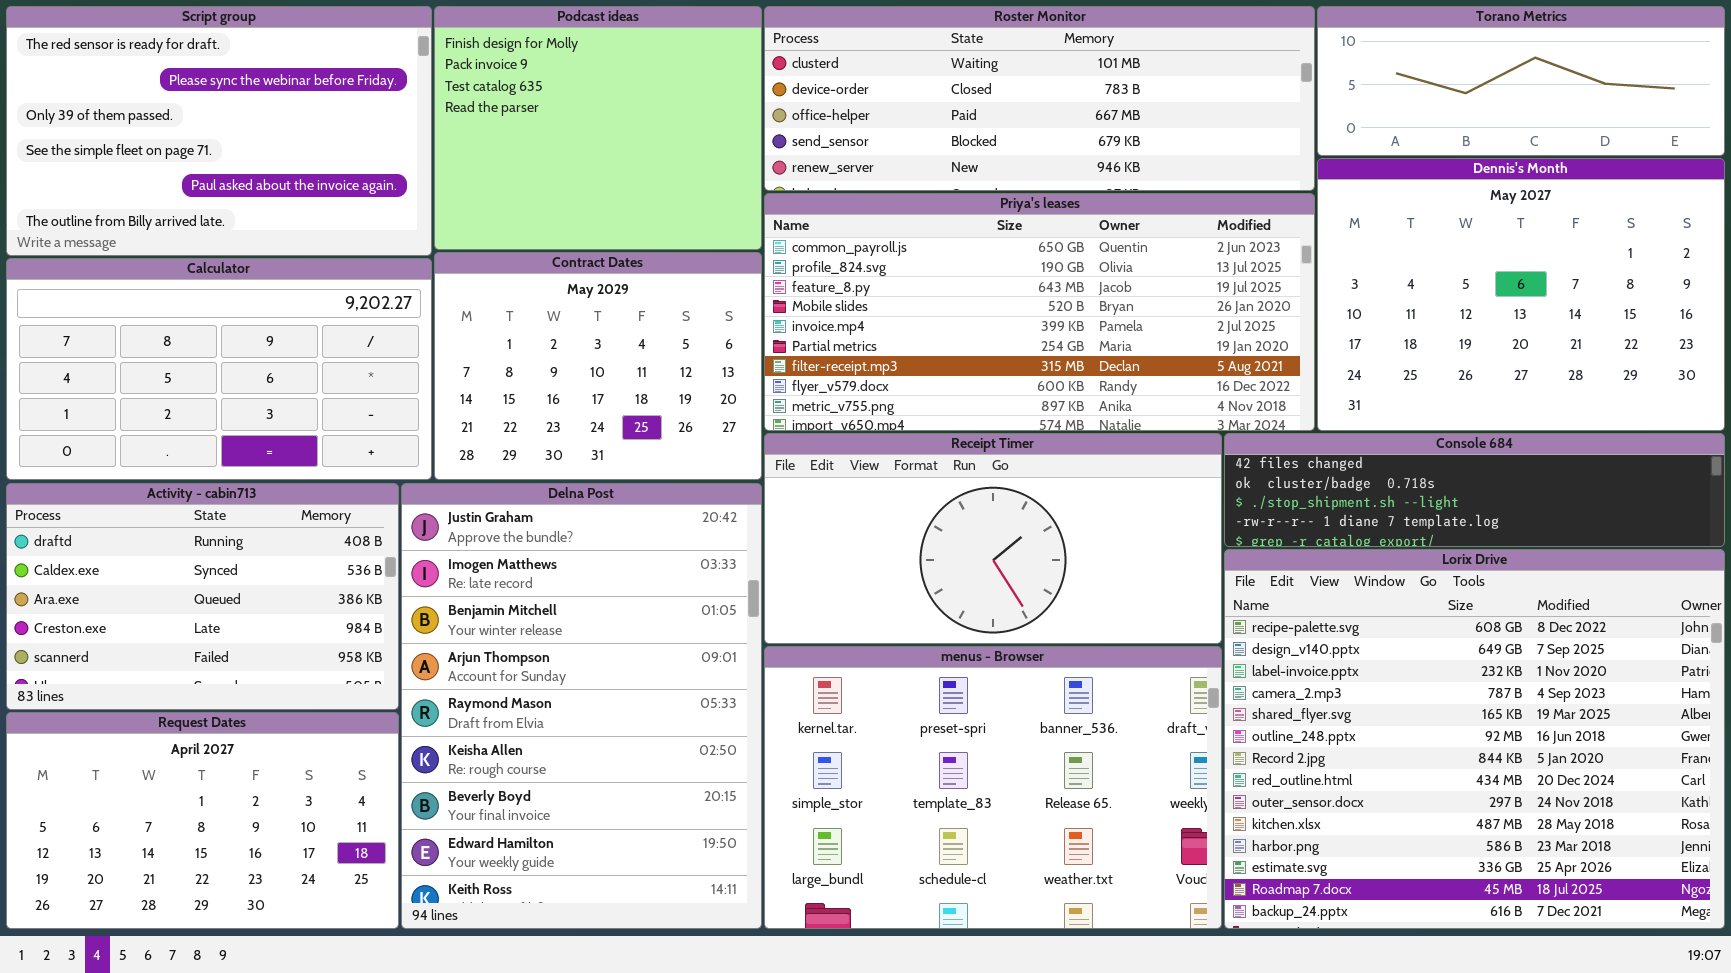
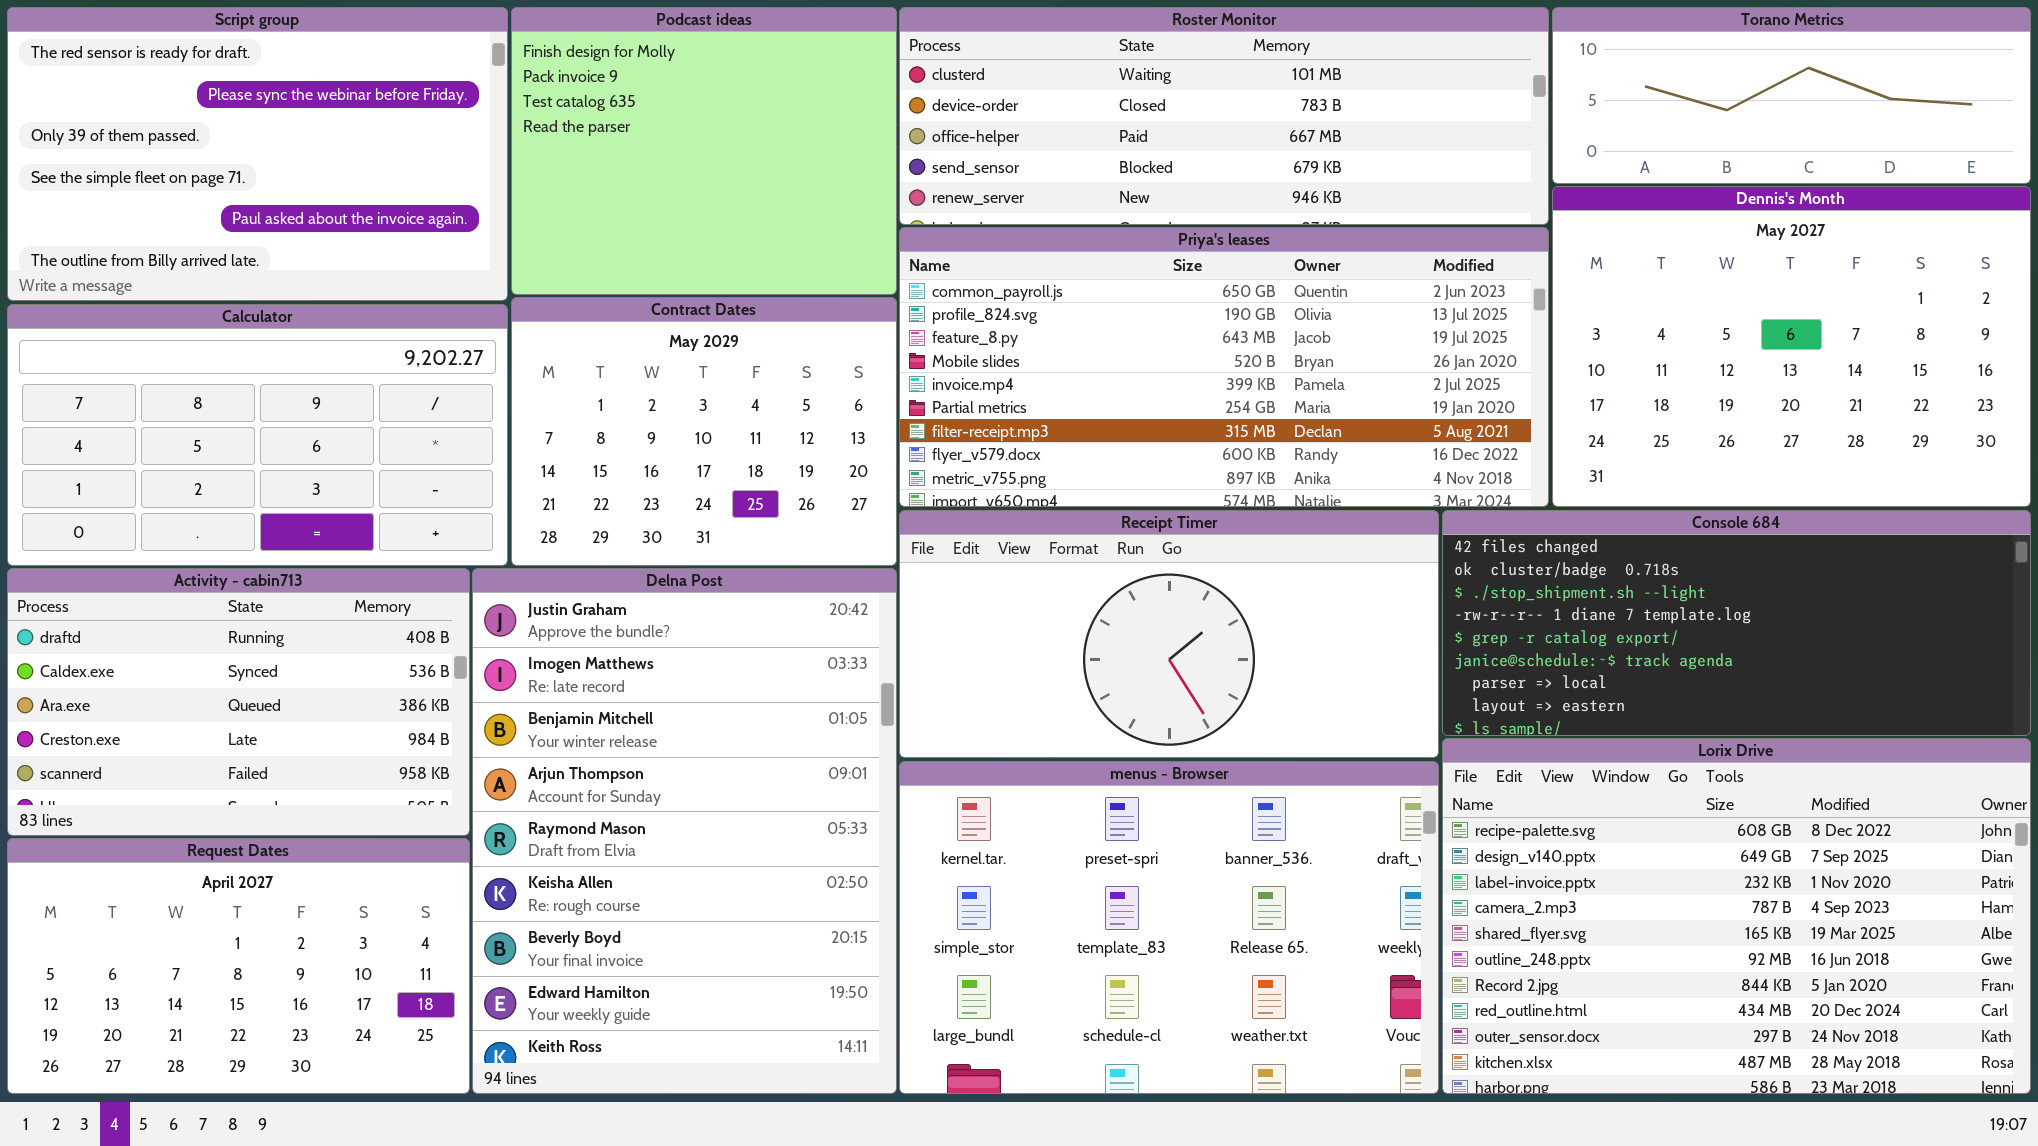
Console 684: [1224,433,1725,547] -> [1442,510,2031,736], resized
Lorix Drive: [1224,549,1725,929] -> [1442,738,2031,1094], resized

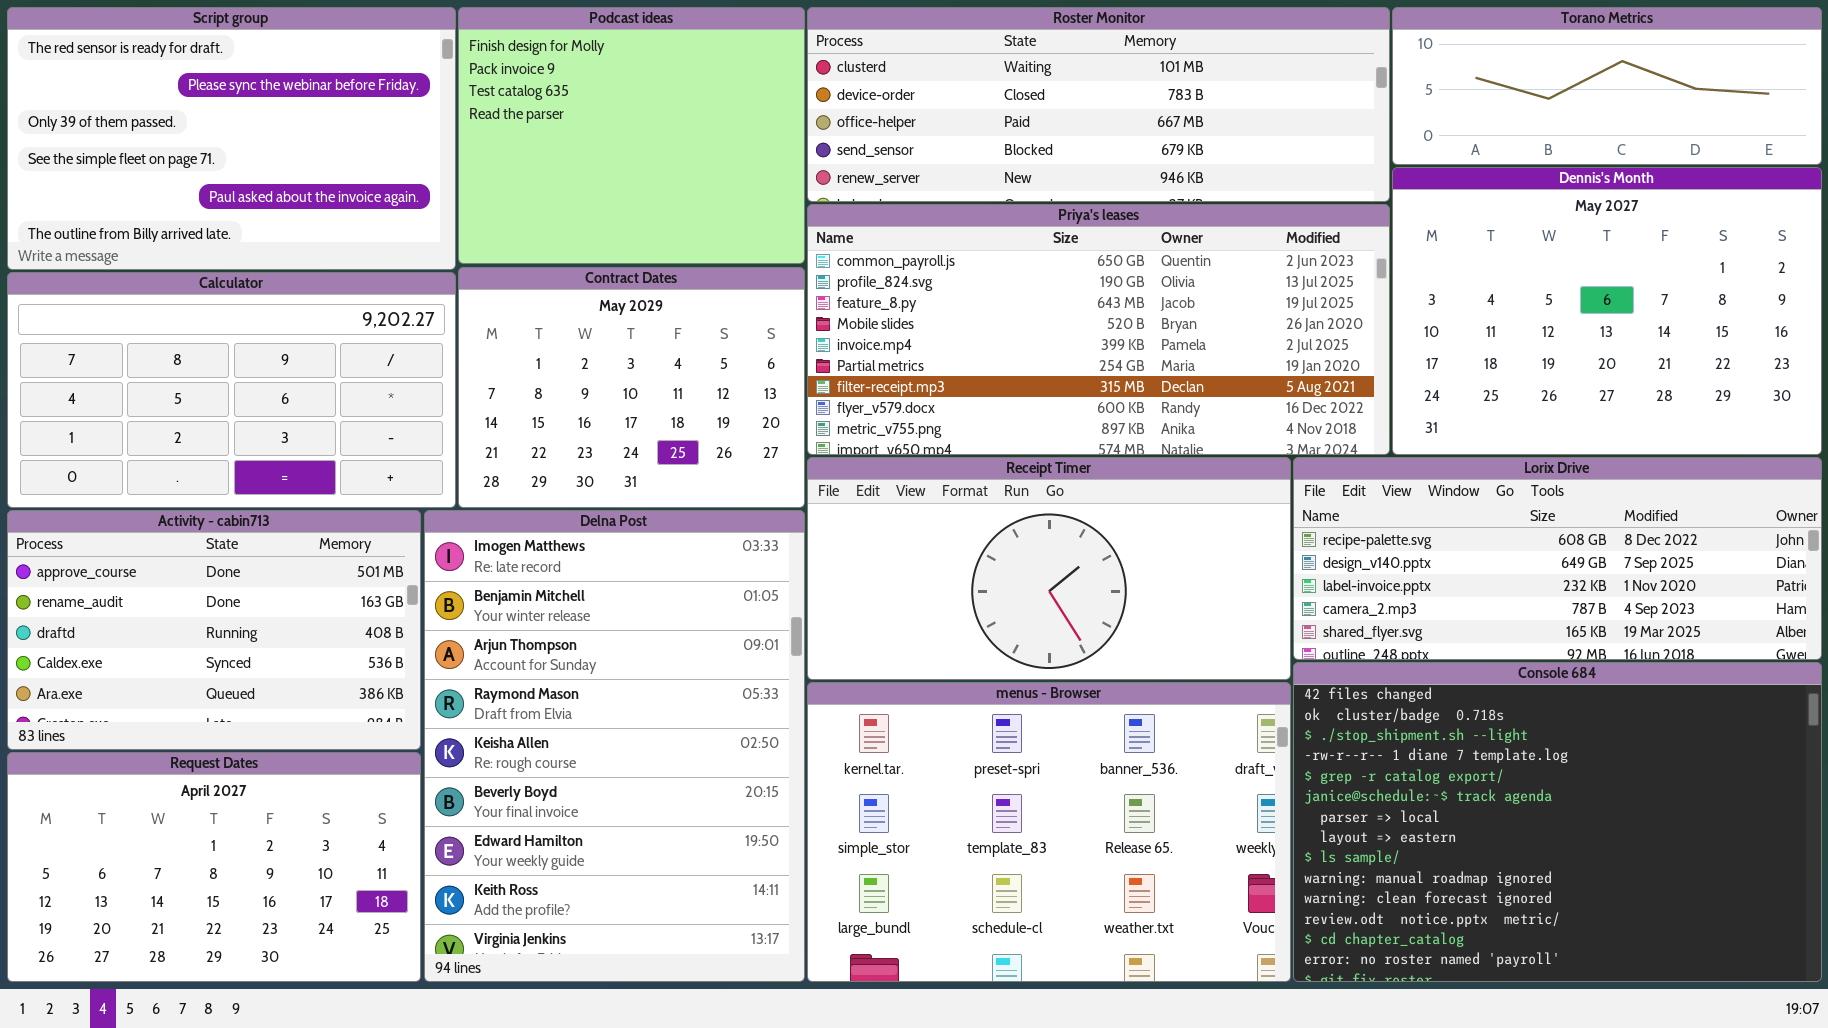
Console 684: [1442,510,2031,736] -> [1293,662,1822,982], moved, resized
Activity - cabin713: [7,568,470,836] -> [7,510,421,750], scrolled up 2 rows
Delna Post: [472,568,897,1094] -> [424,510,805,982], scrolled down 1 row
Lorix Drive: [1442,738,2031,1094] -> [1293,457,1822,660], moved, resized

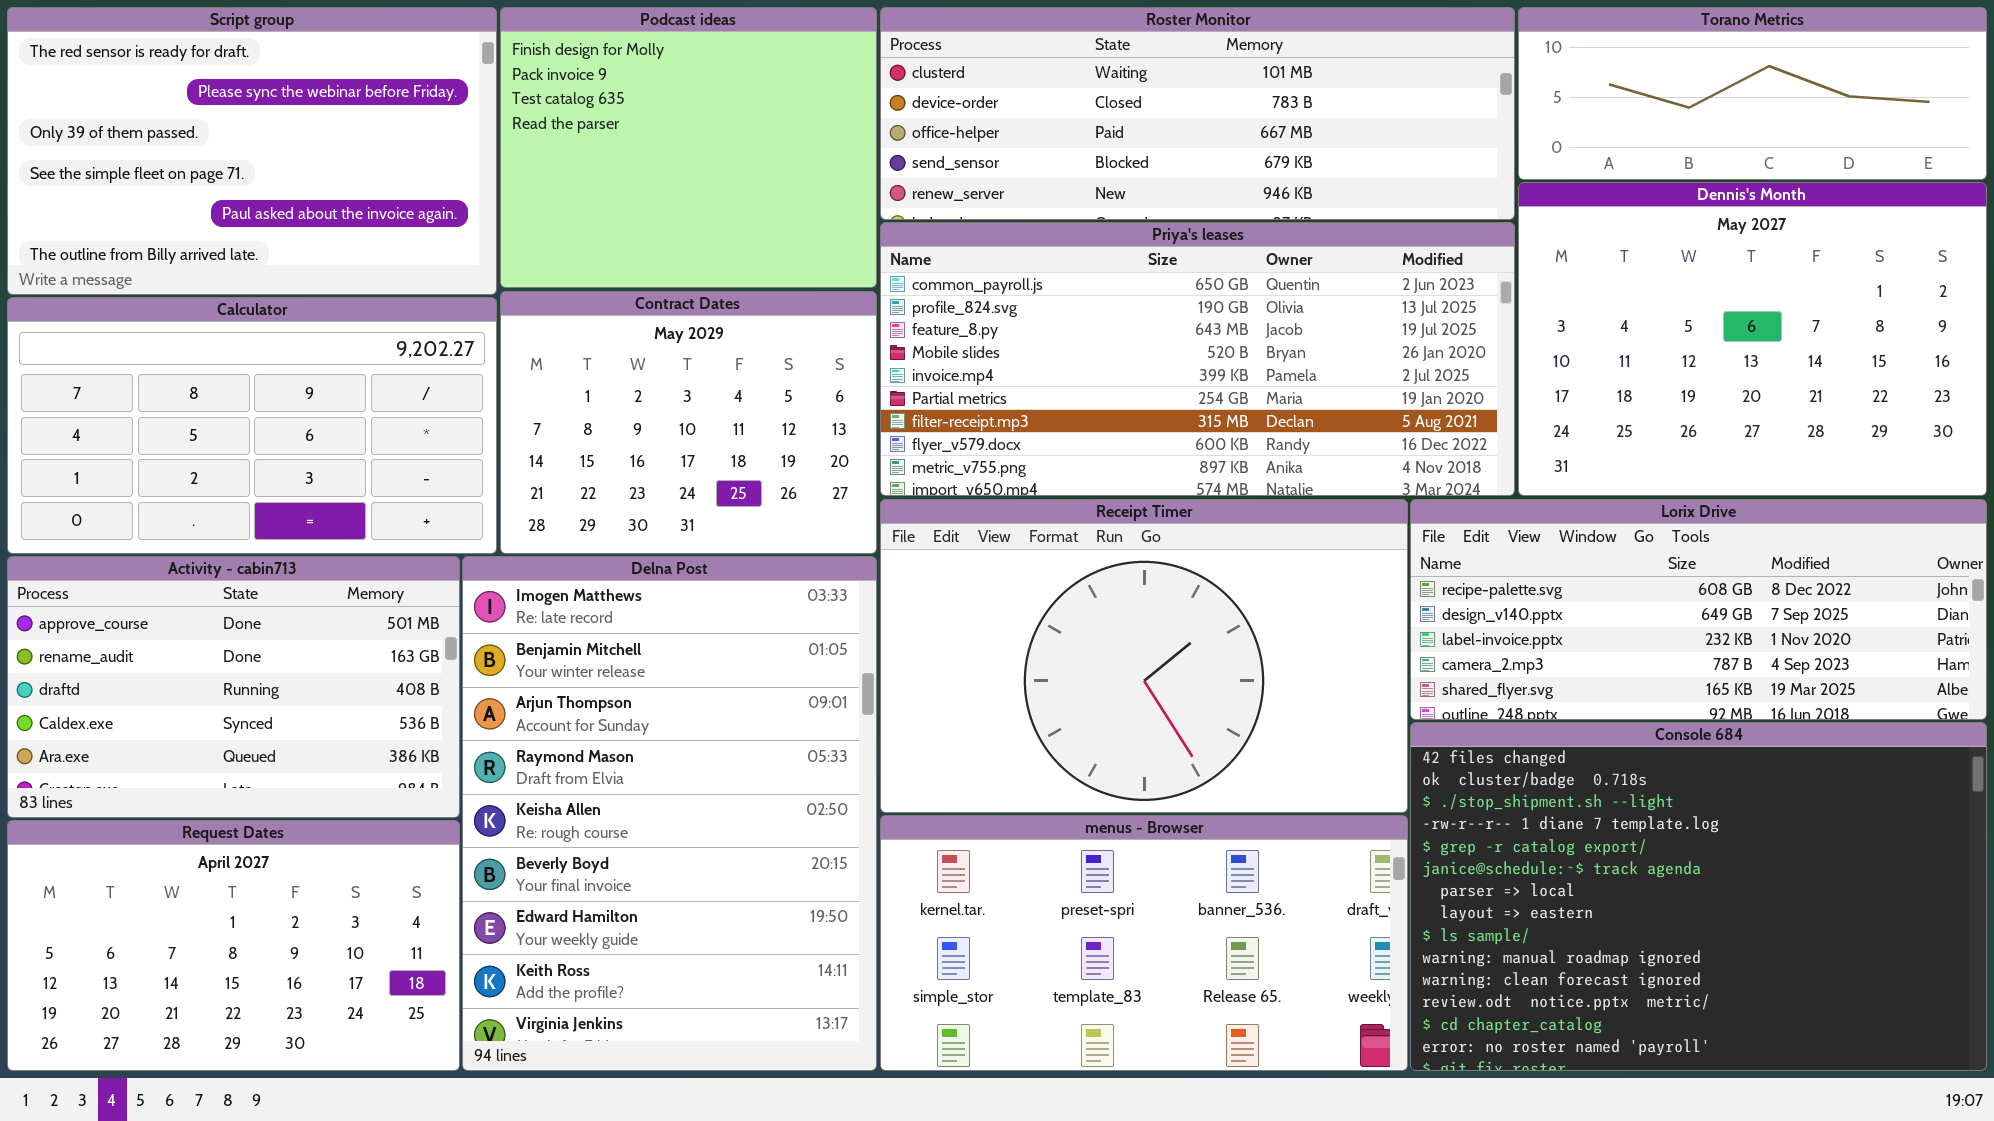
Receipt Timer: [807,457,1291,680] -> [880,499,1408,813], resized
menus - Browser: [807,682,1291,982] -> [880,815,1408,1071], resized

